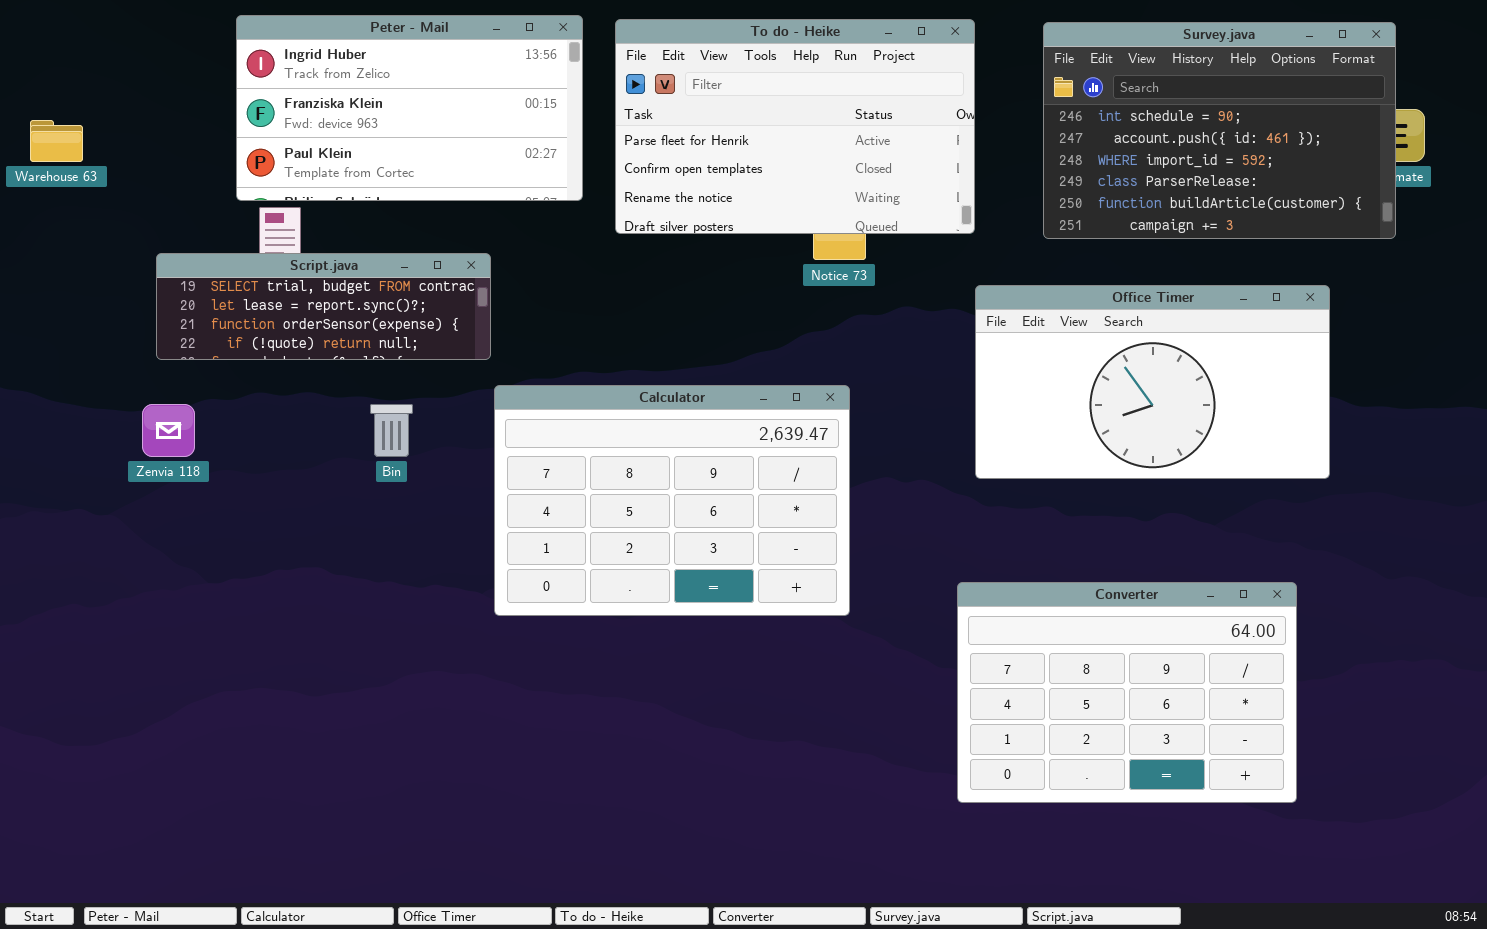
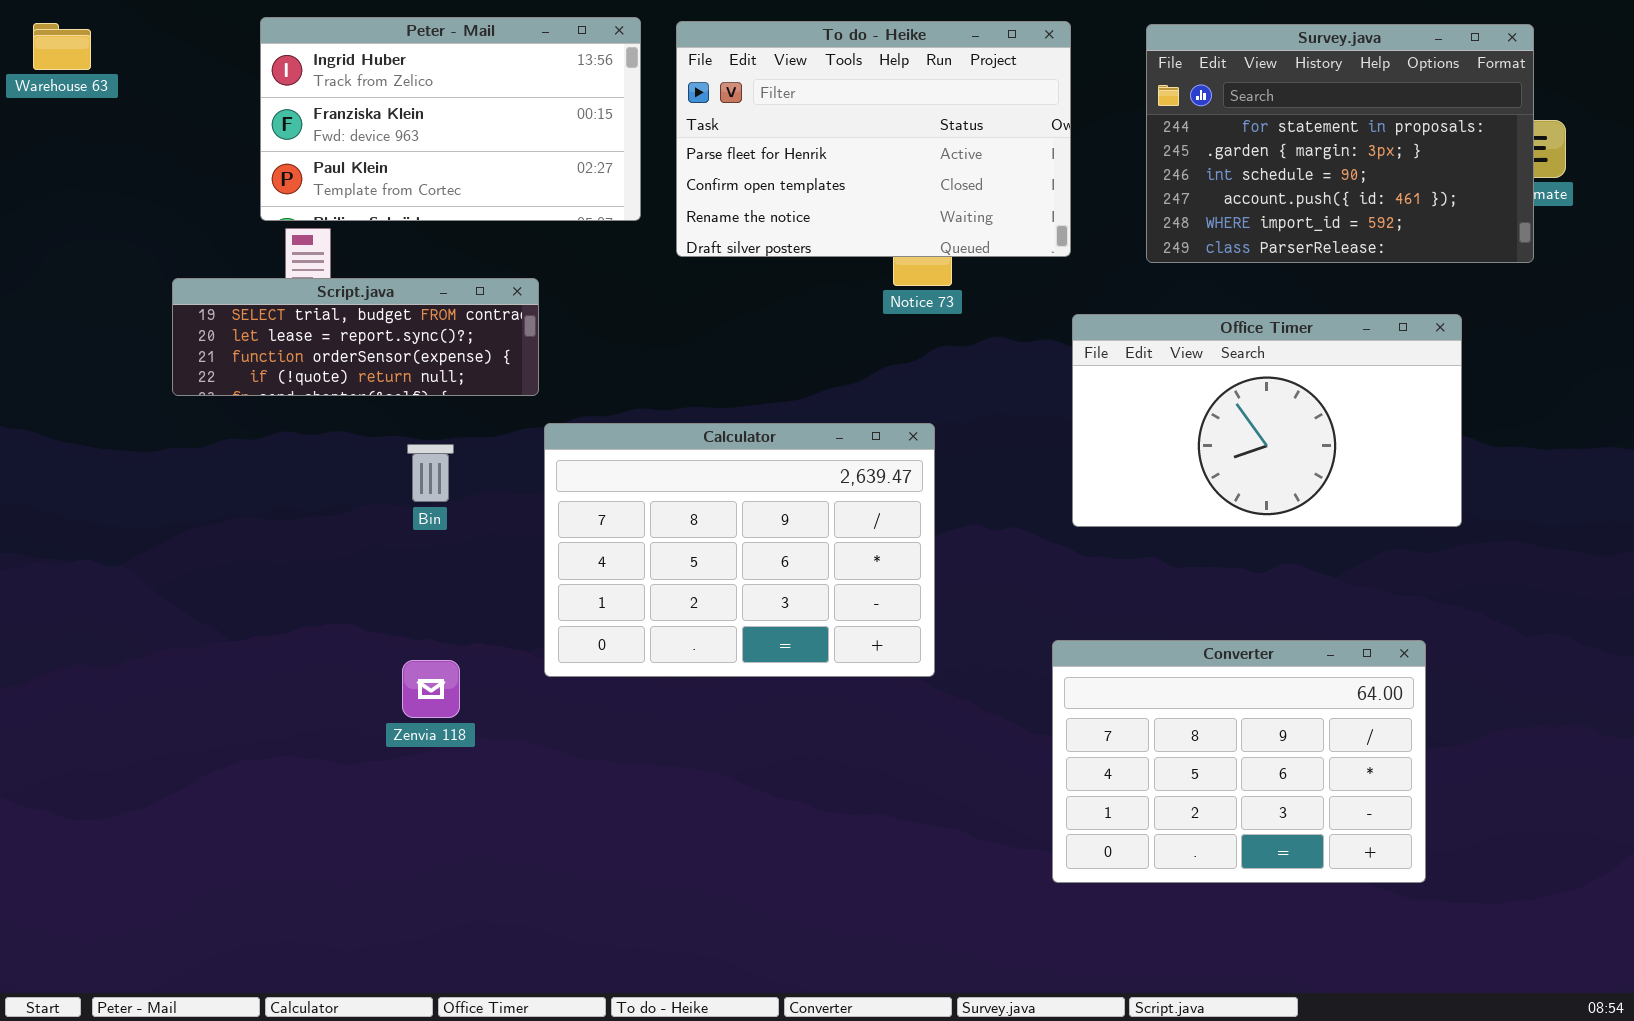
Survey.java: [1043,22,1396,239] -> [1146,24,1534,263], scrolled up 2 rows
Warehouse 63: [30,120,83,162] -> [33,23,91,70], moved
Zenvia 118: [142,404,195,457] -> [402,660,460,718], moved

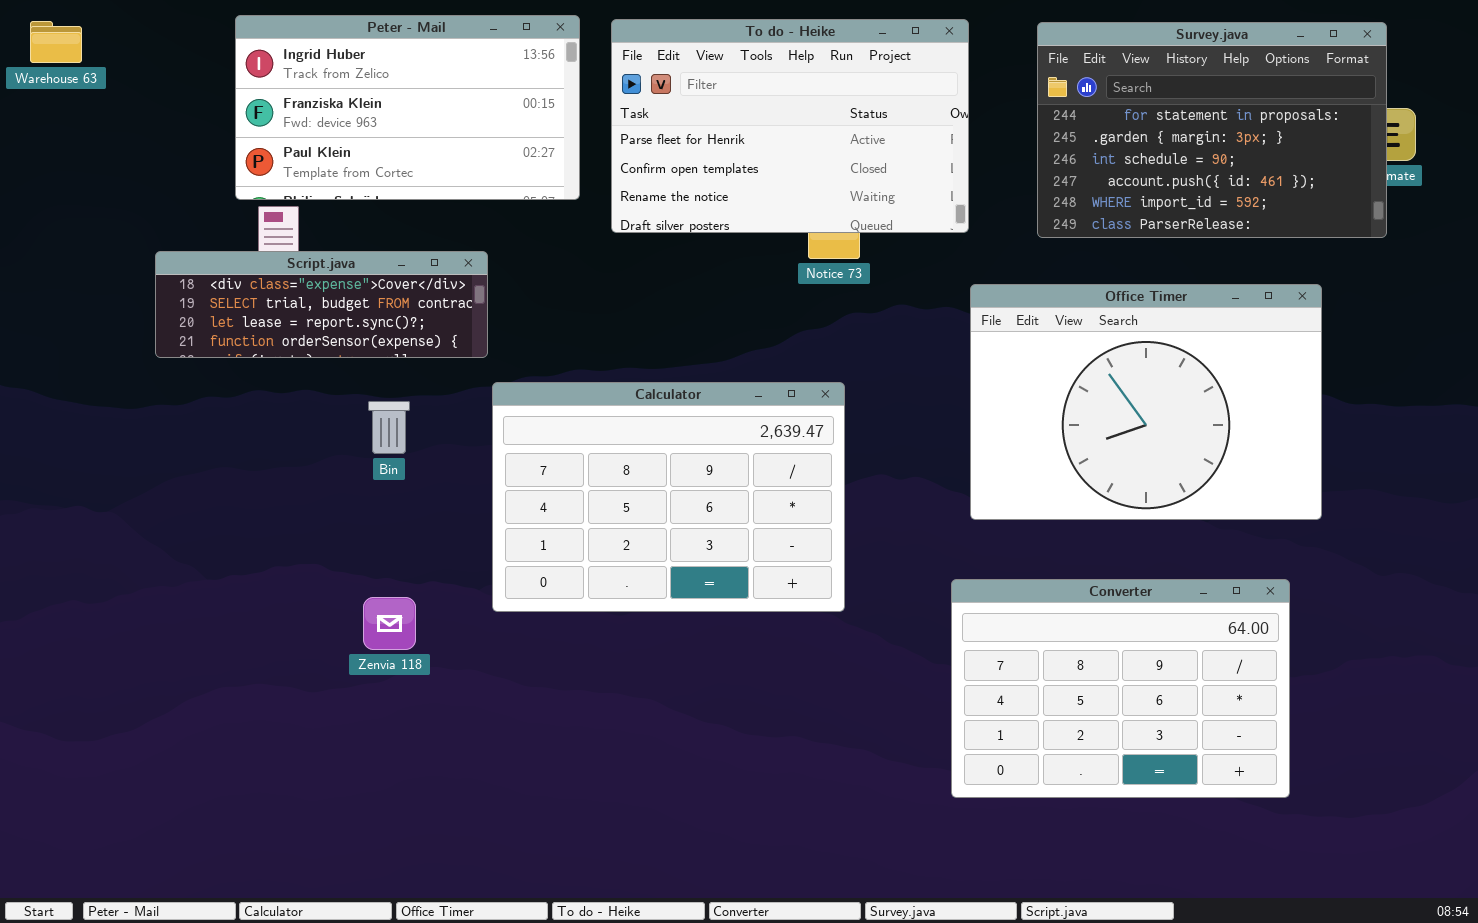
Script.java: [172,278,539,396] -> [155,251,488,358], scrolled up 1 row
Office Timer: [1072,314,1462,527] -> [970,284,1322,520], resized

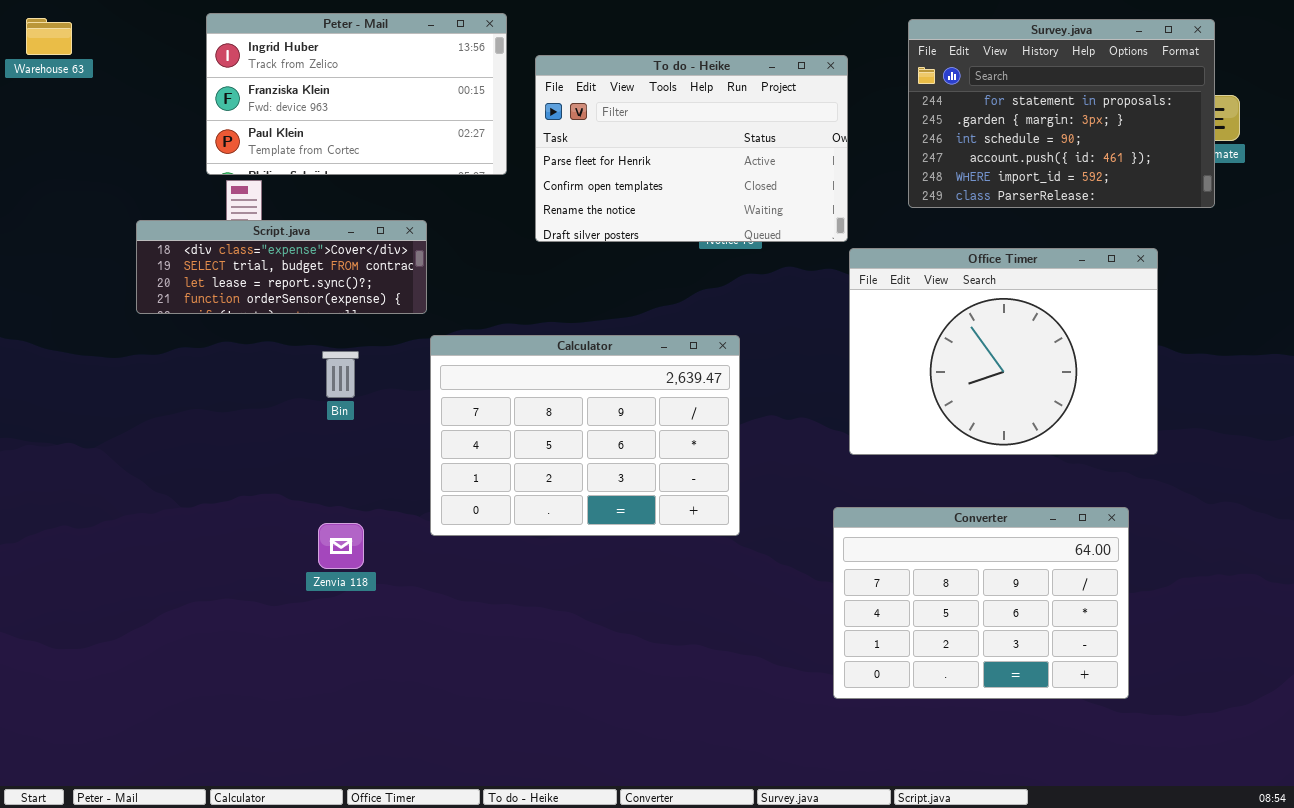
To do - Heike: [611,19,969,233] -> [535,55,848,242], moved

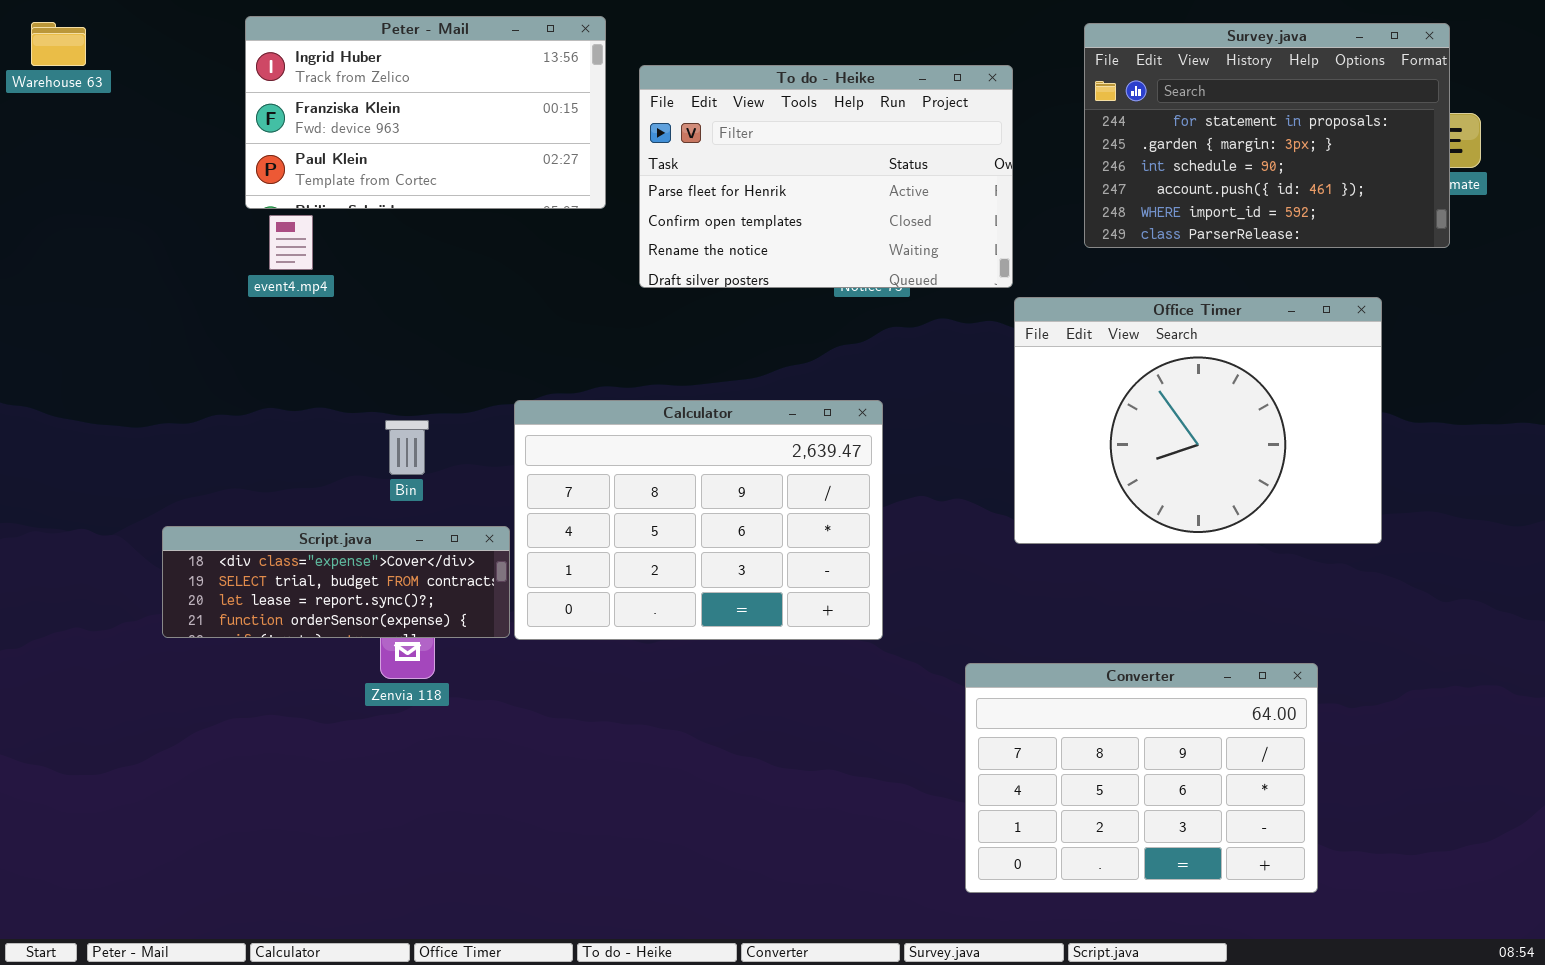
Script.java: [136,220,427,314] -> [162,526,510,638], moved
Converter: [833,507,1129,699] -> [965,663,1318,893], moved

